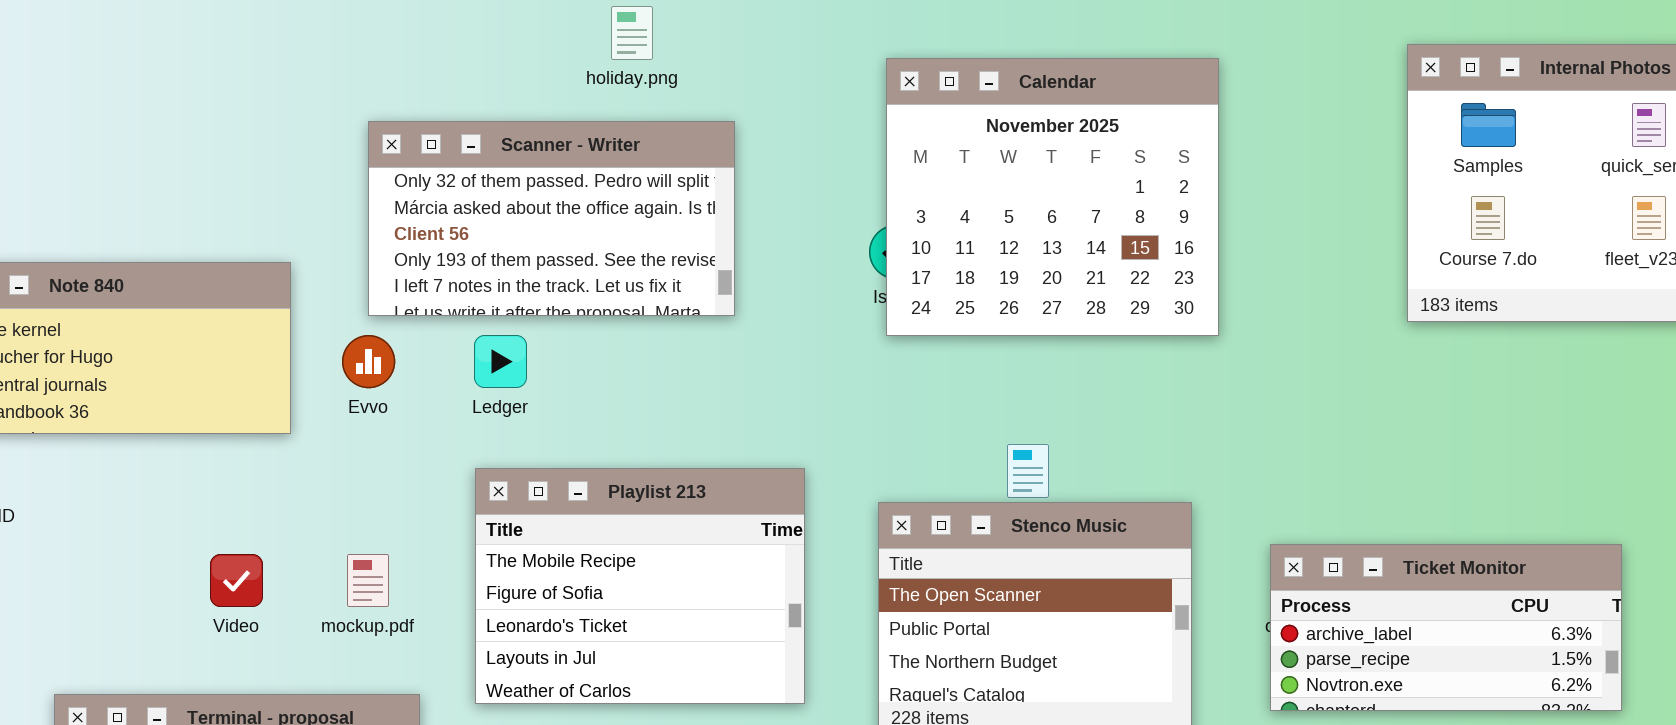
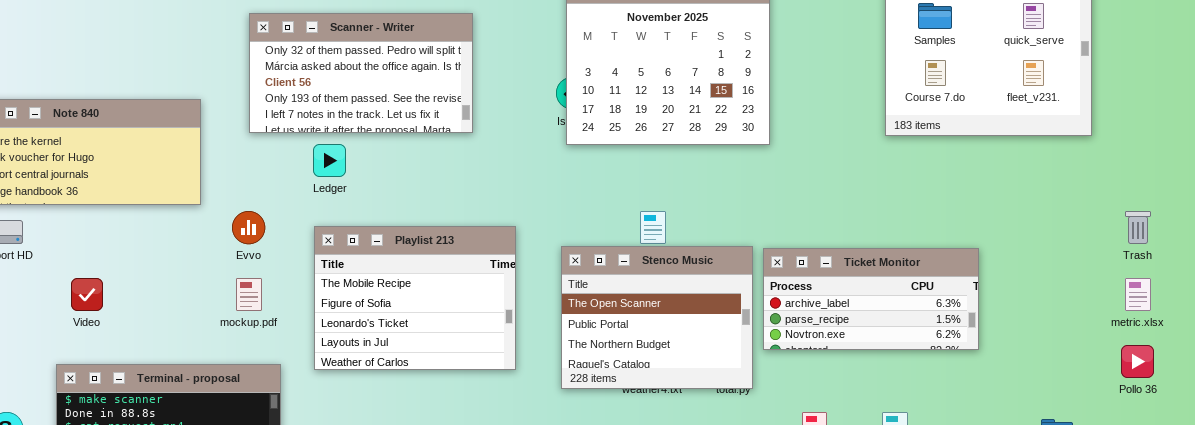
Evvo: [342,335,395,388] -> [232,211,265,244], moved
Ticket Monitor: [1270,544,1622,711] -> [763,248,979,350], moved
Video: [210,554,263,607] -> [71,278,103,311], moved

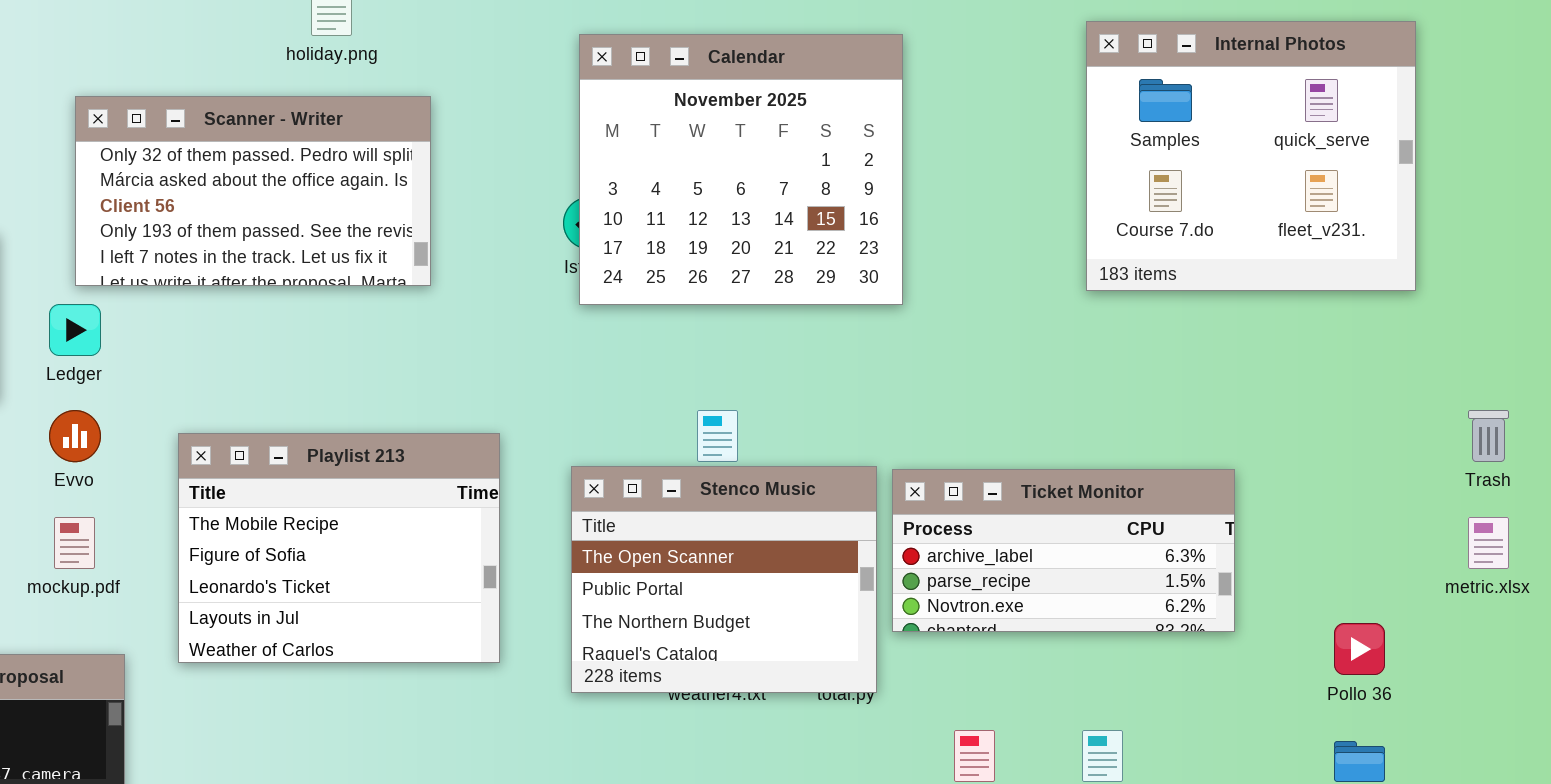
Ledger: [313,144,346,177] -> [49,304,101,356], moved
Pollo 36: [1121,345,1154,378] -> [1334,623,1385,675], moved

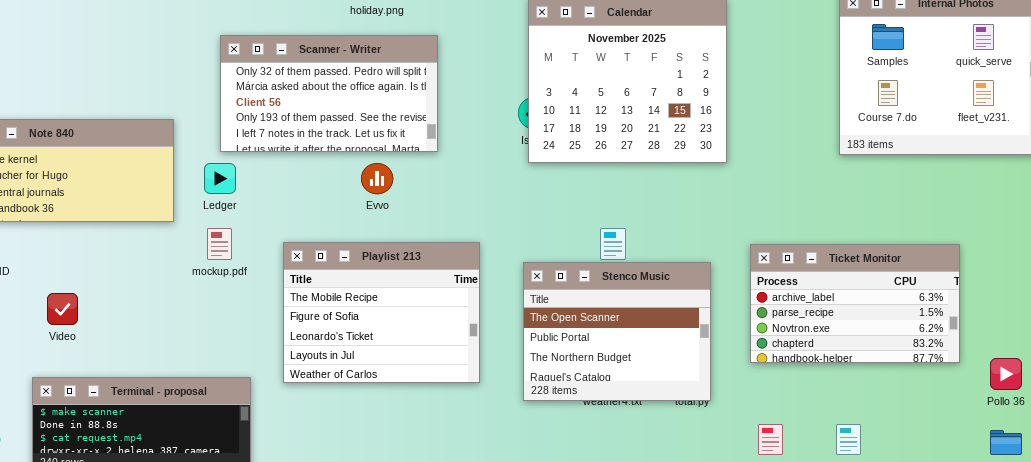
Evvo: [49,410,101,462] -> [361,163,393,194], moved
Ticket Monitor: [892,469,1235,632] -> [750,244,960,363], moved, resized
mockup.pdf: [54,517,95,569] -> [207,228,232,260], moved

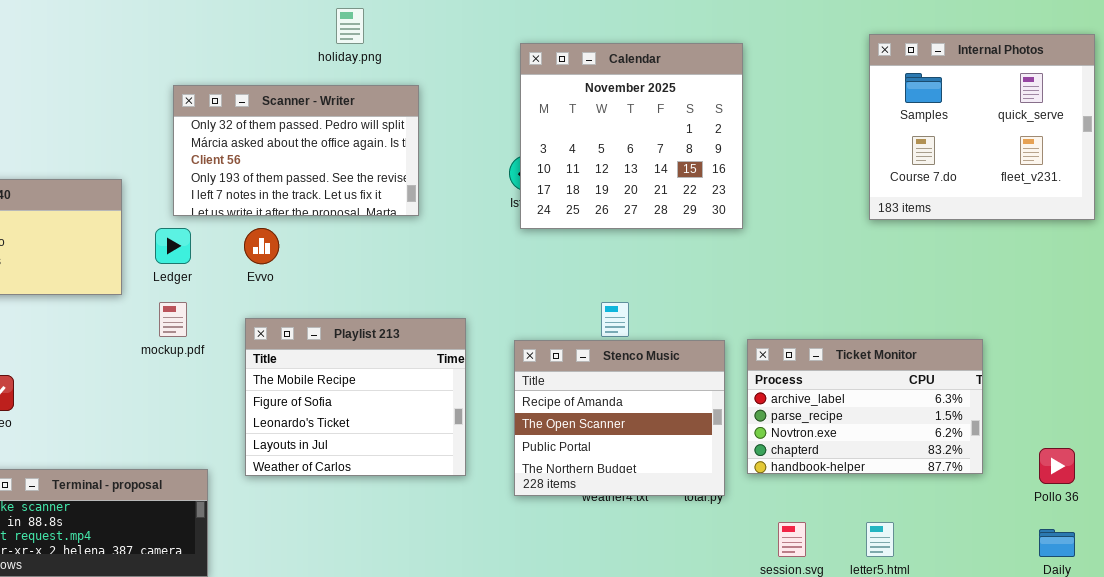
Evvo: [361,163,393,194] -> [244,228,279,264], moved
Ticket Monitor: [750,244,960,363] -> [747,339,983,474], moved
Stenco Music: [523,262,711,401] -> [514,340,725,496], scrolled up 1 row

